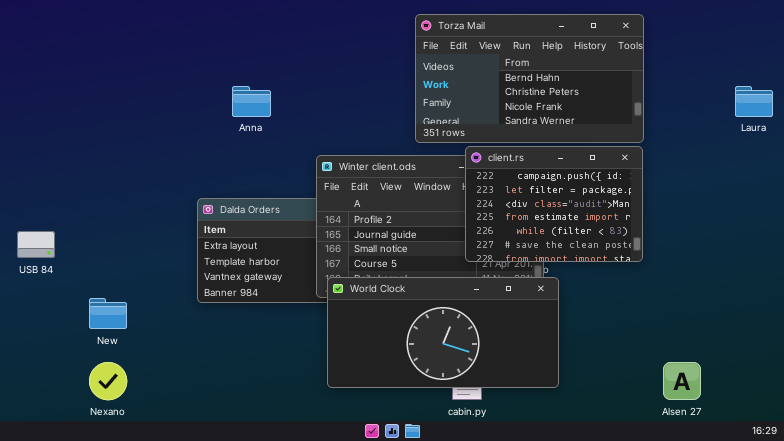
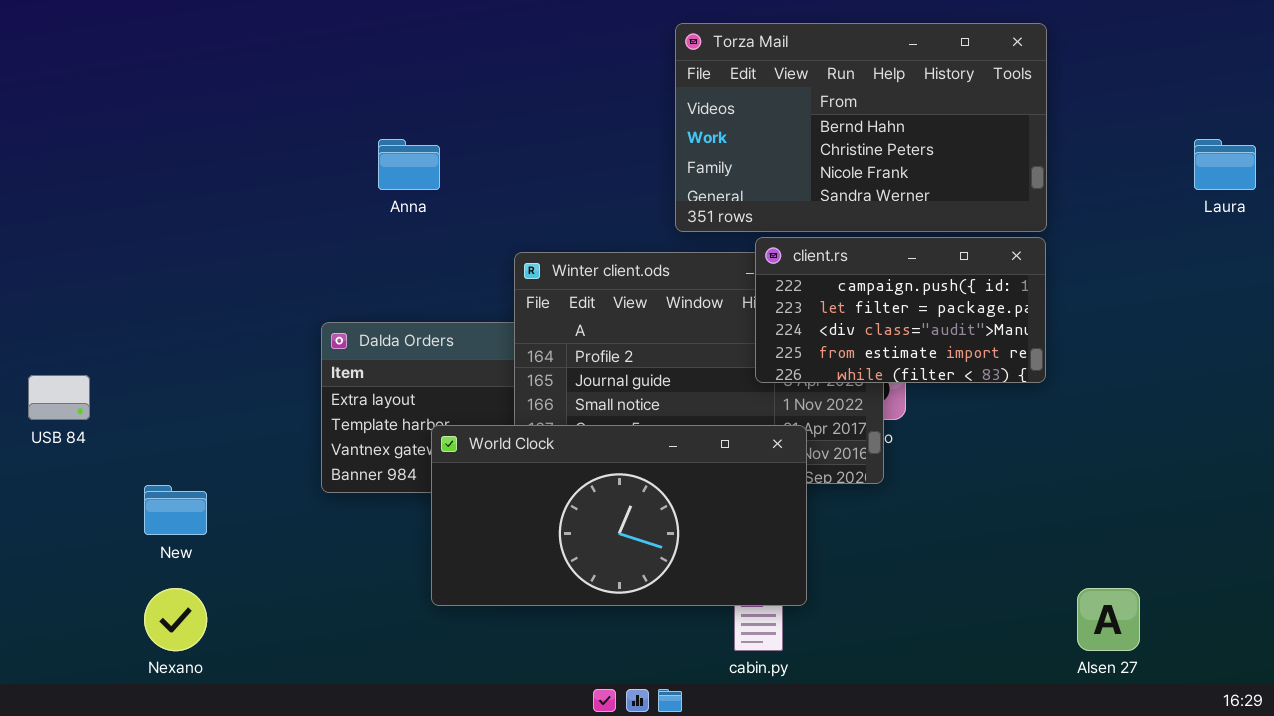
client.rs: [465,146,643,262] -> [755,237,1046,383], resized
World Clock: [327,277,559,388] -> [431,425,807,606], moved

